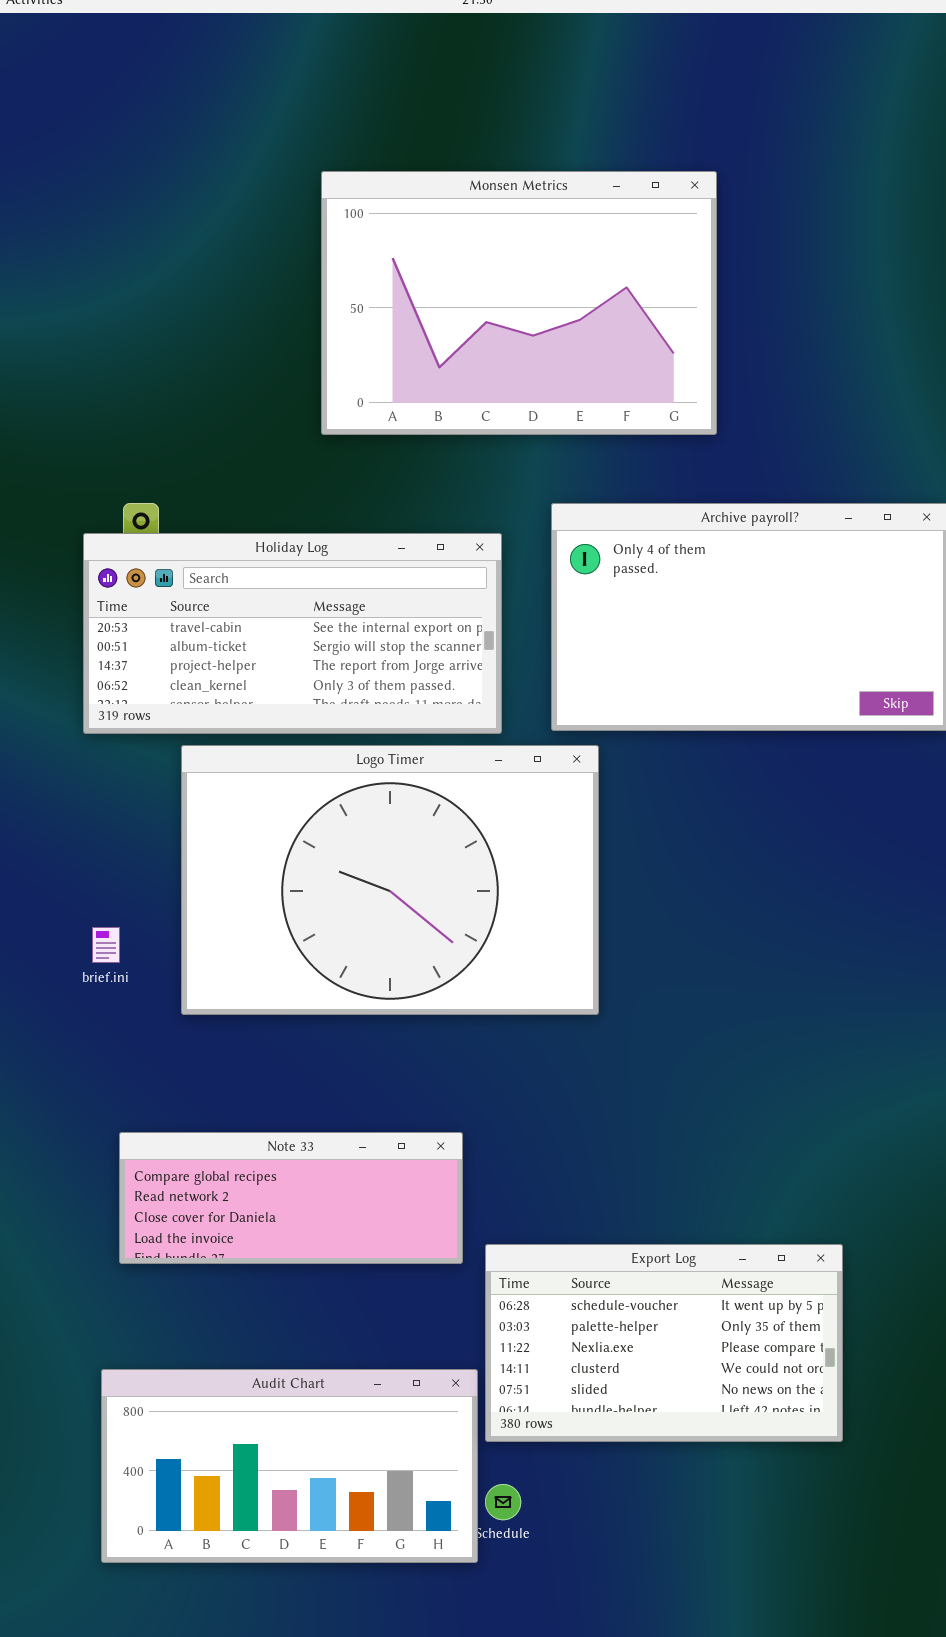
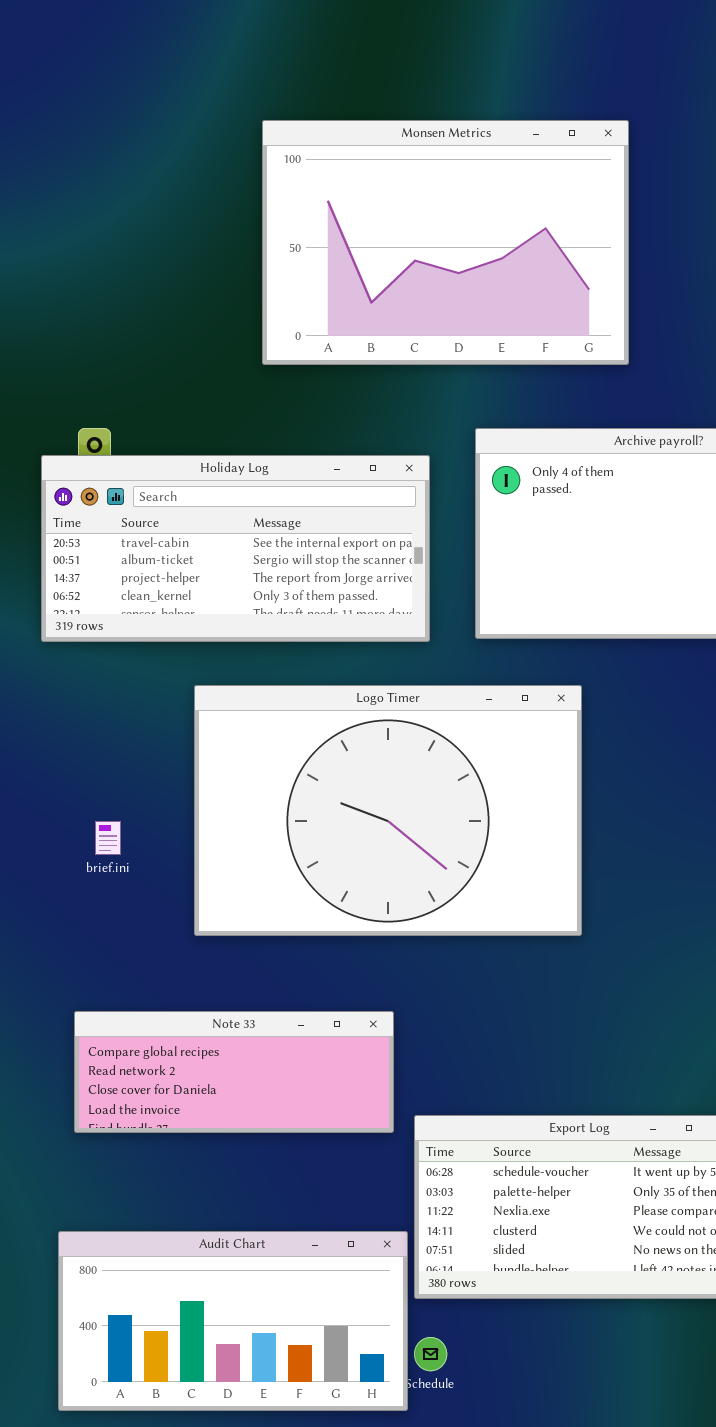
Logo Timer: [181,745,599,1015] -> [194,685,582,936], moved
brief.ini: [92,927,120,963] -> [95,821,121,855], moved

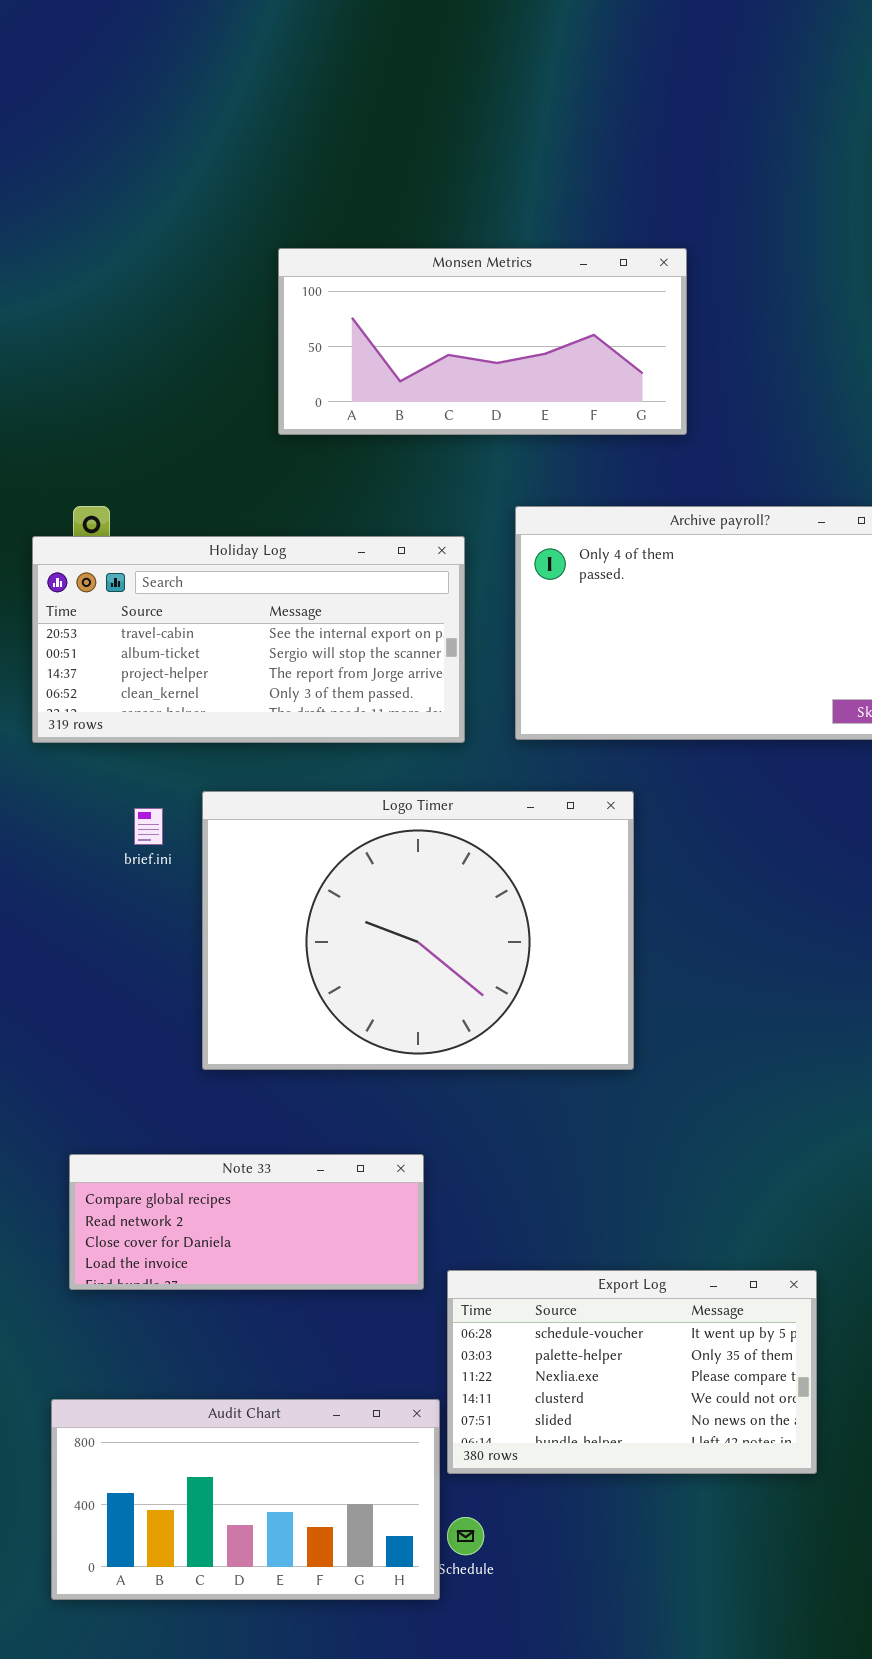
Monsen Metrics: [262,120,629,365] -> [278,248,687,435], resized
brief.ini: [95,821,121,855] -> [134,808,163,845], moved

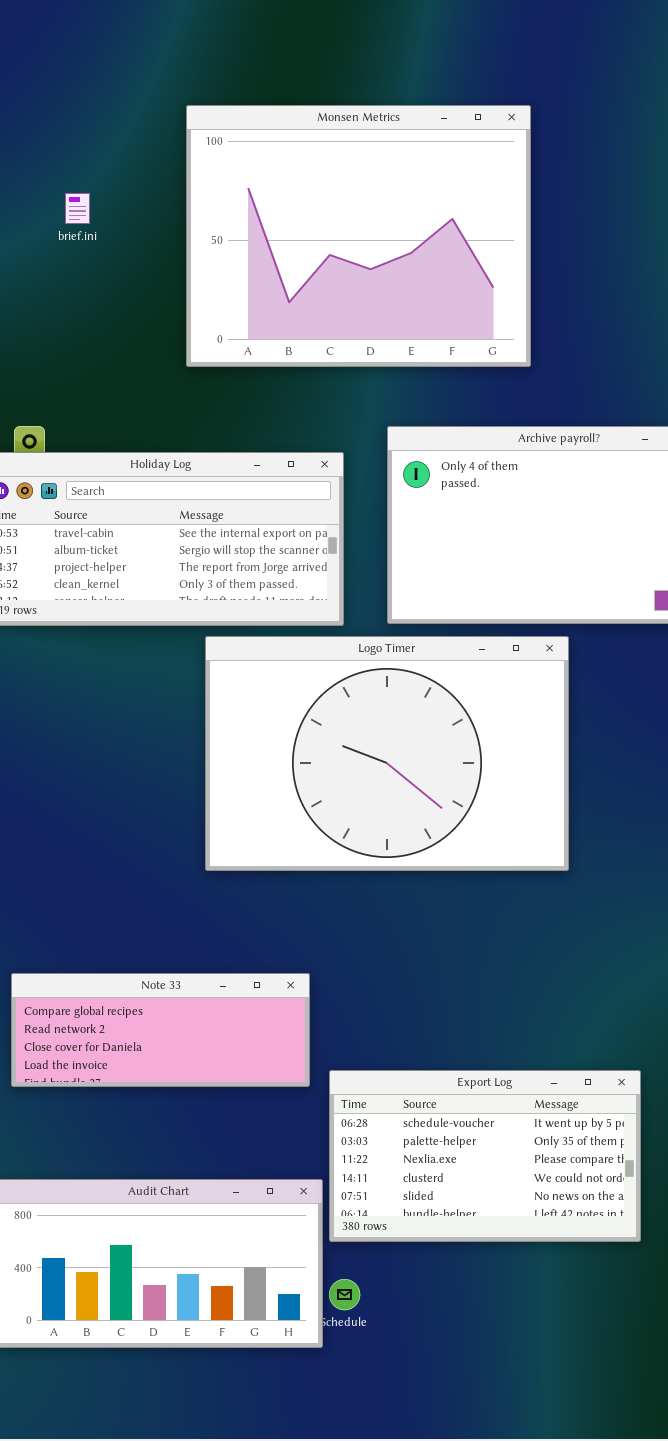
Monsen Metrics: [278,248,687,435] -> [186,105,531,367], resized
Logo Timer: [202,791,634,1070] -> [205,636,569,871], moved
brief.ini: [134,808,163,845] -> [65,193,90,224], moved

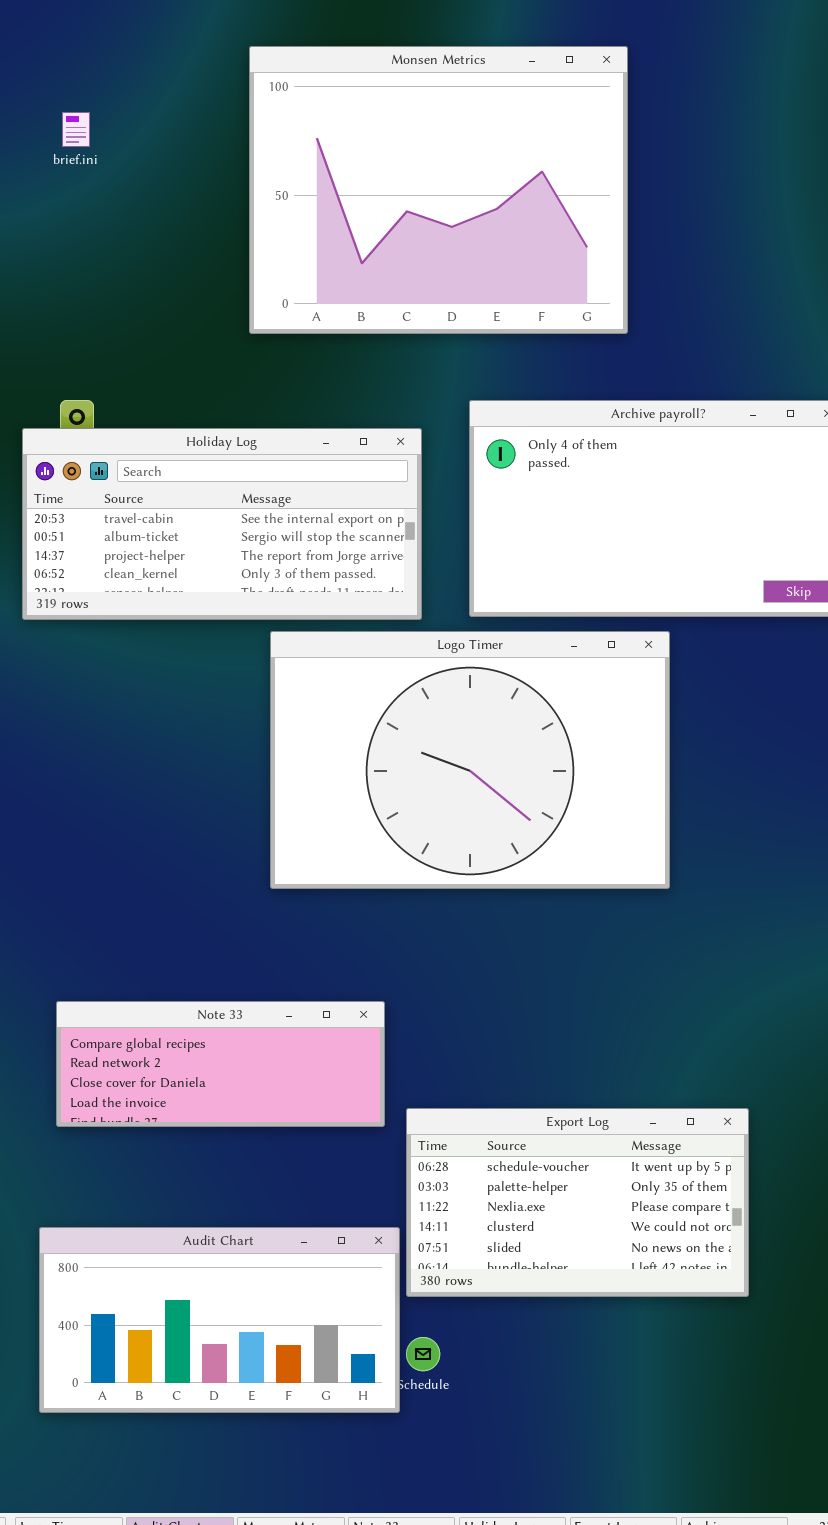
brief.ini: [65,193,90,224] -> [62,112,90,147], moved

